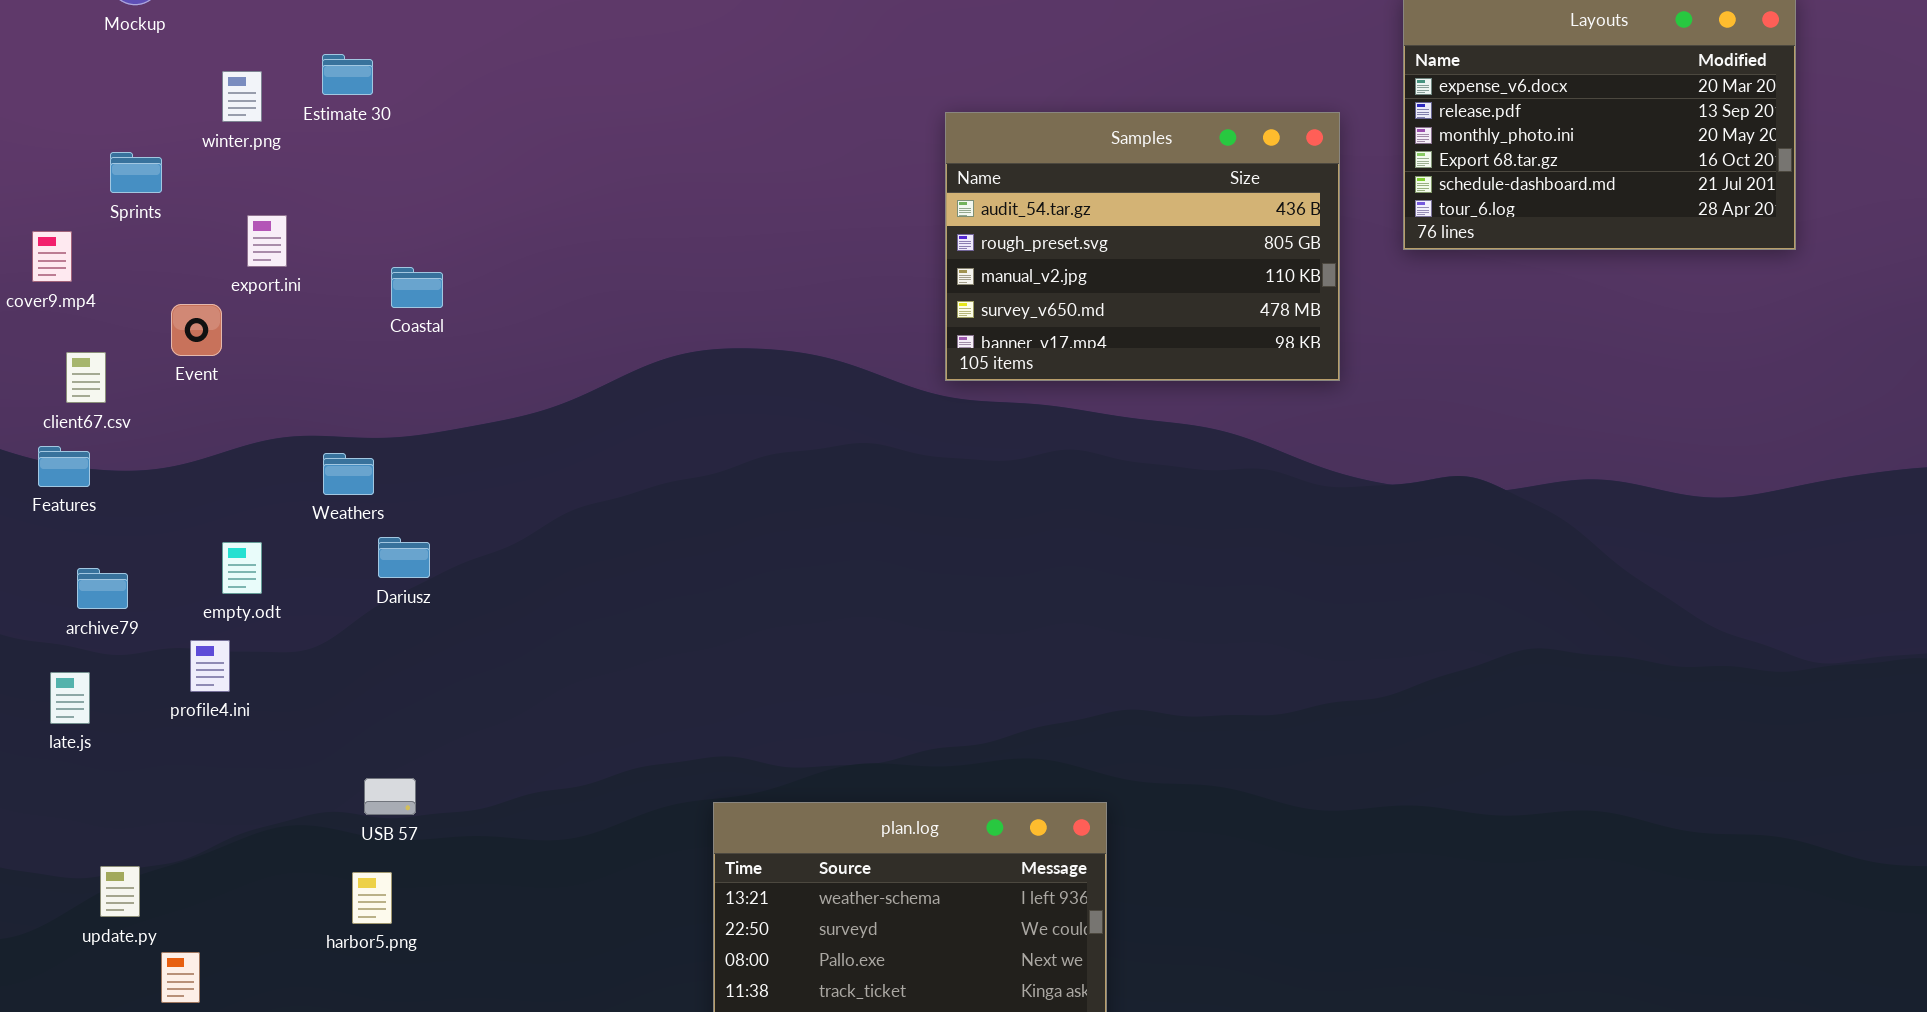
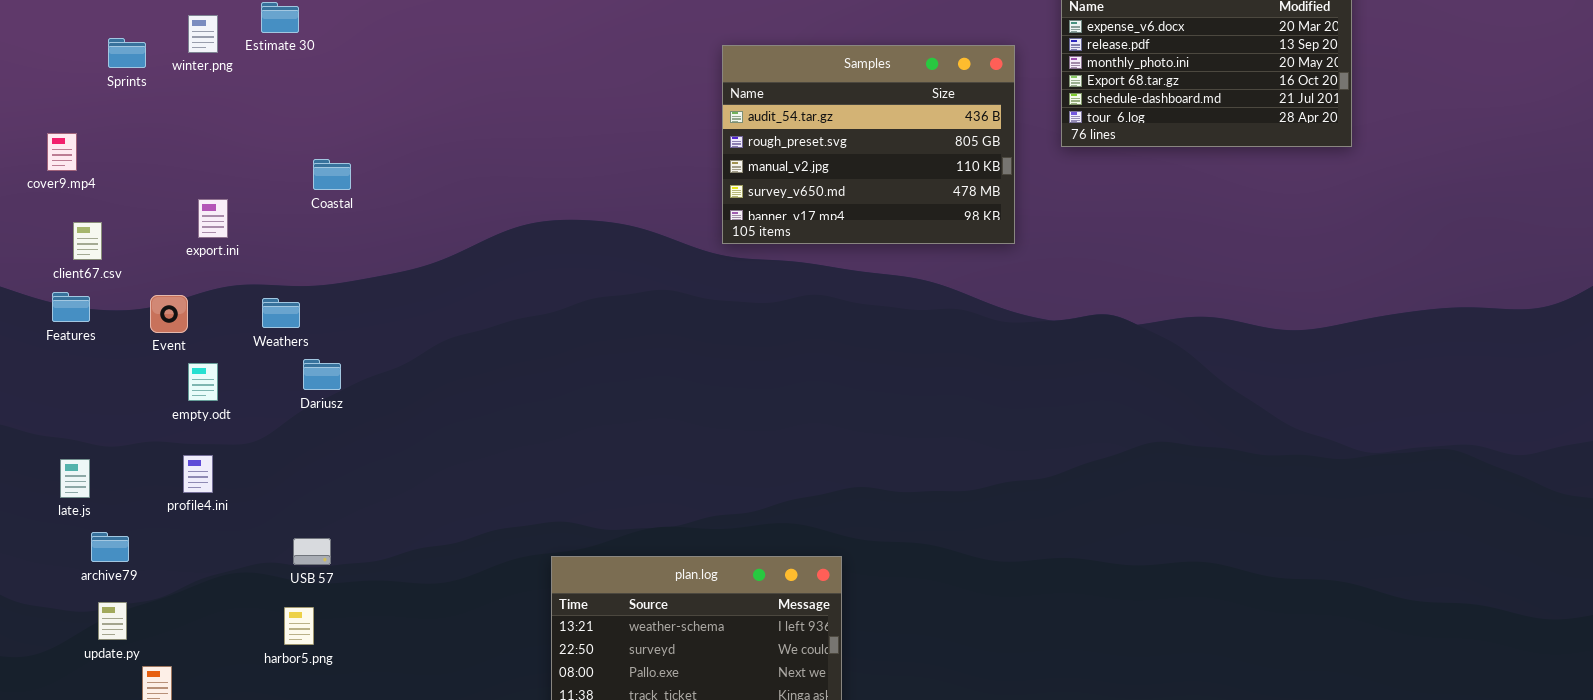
Sprints: [110,152,162,193] -> [108,38,146,68], moved
export.ini: [247,215,287,267] -> [198,199,228,238], moved
Event: [171,304,222,356] -> [150,295,188,333], moved
archive79: [77,568,128,609] -> [91,532,129,562], moved
profile4.ini: [190,640,230,692] -> [183,455,213,493], moved

